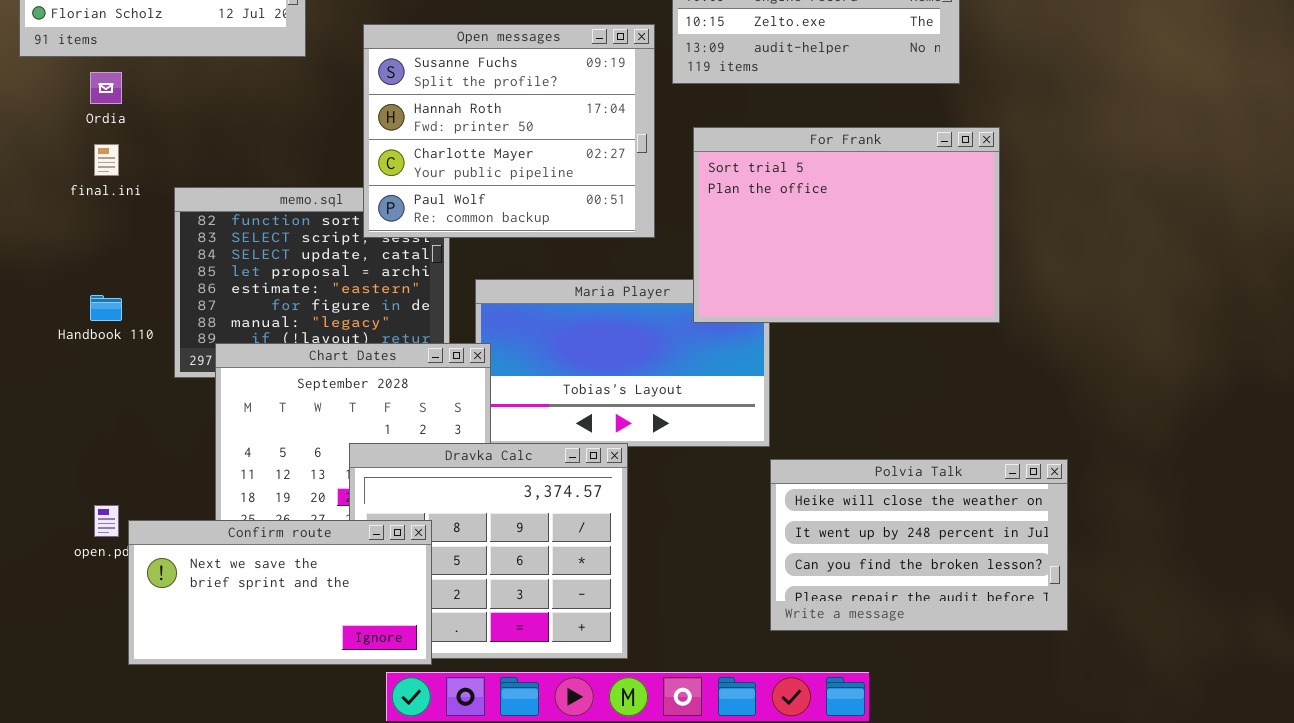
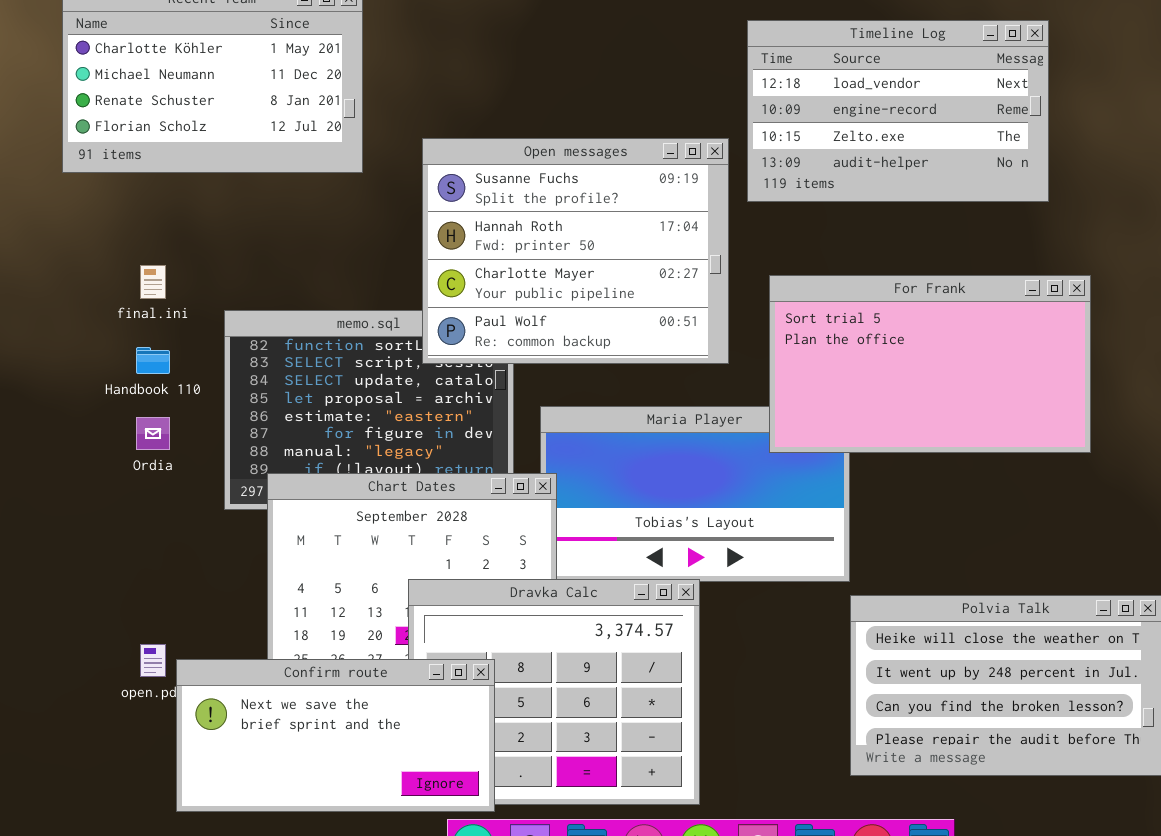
Ordia: [90,72,122,104] -> [136,417,170,450], moved
For Frank: [693,127,1000,323] -> [769,275,1091,453], resized
Handbook 110: [90,295,122,321] -> [136,347,170,374], moved

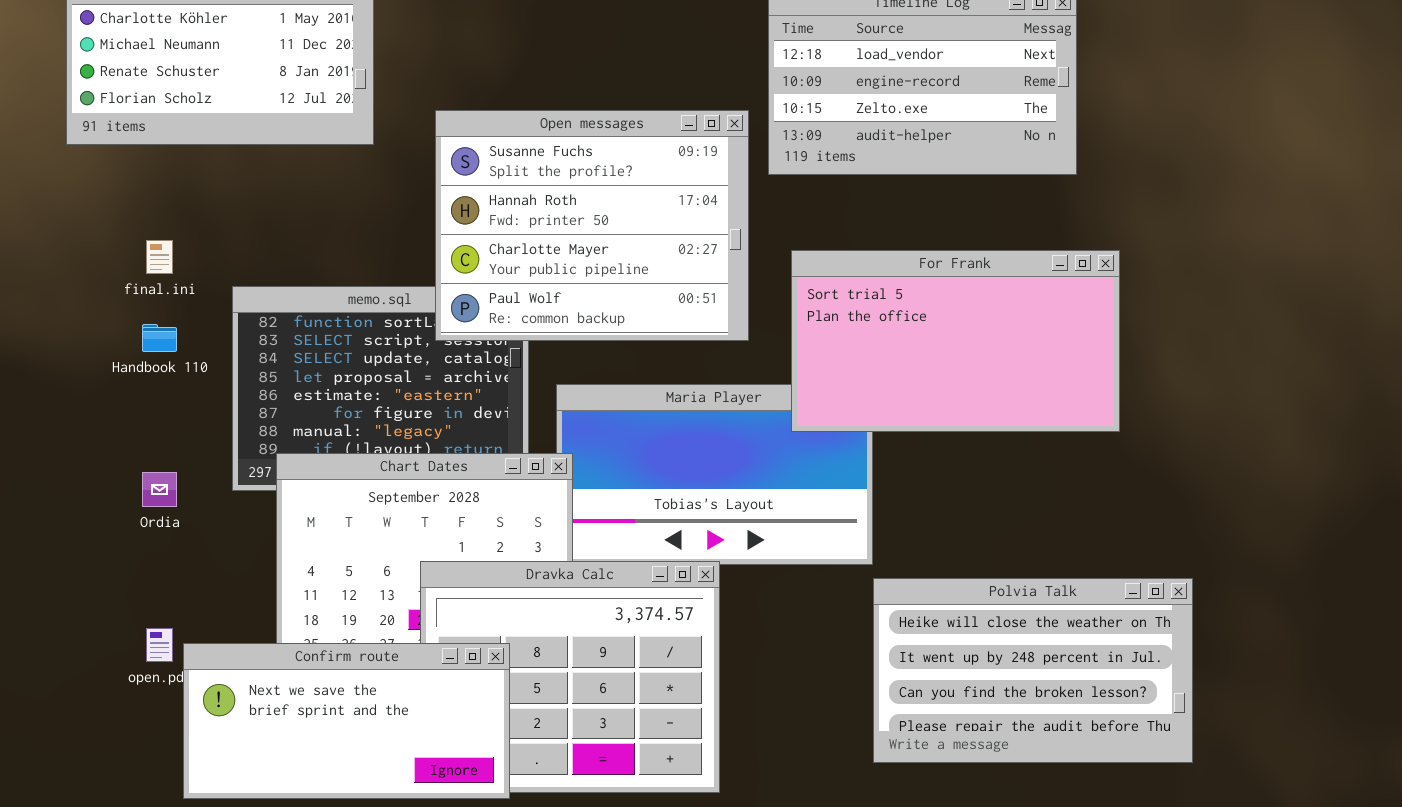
Ordia: [136,417,170,450] -> [142,472,177,507], moved

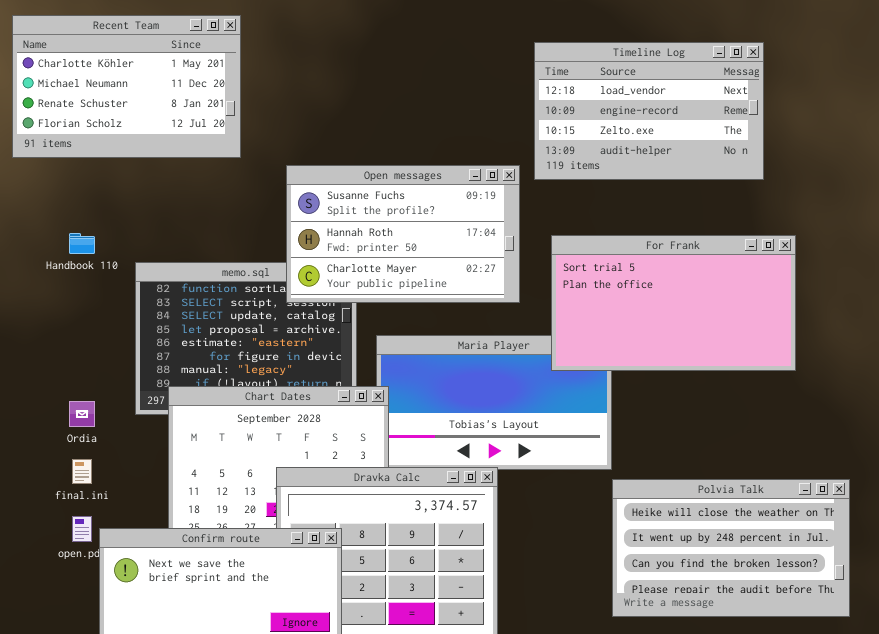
Open messages: [435,110,749,341] -> [286,165,520,303], resized
final.ini: [146,240,173,274] -> [72,459,92,484], moved
Handbook 110: [142,324,177,352] -> [69,233,95,254], moved

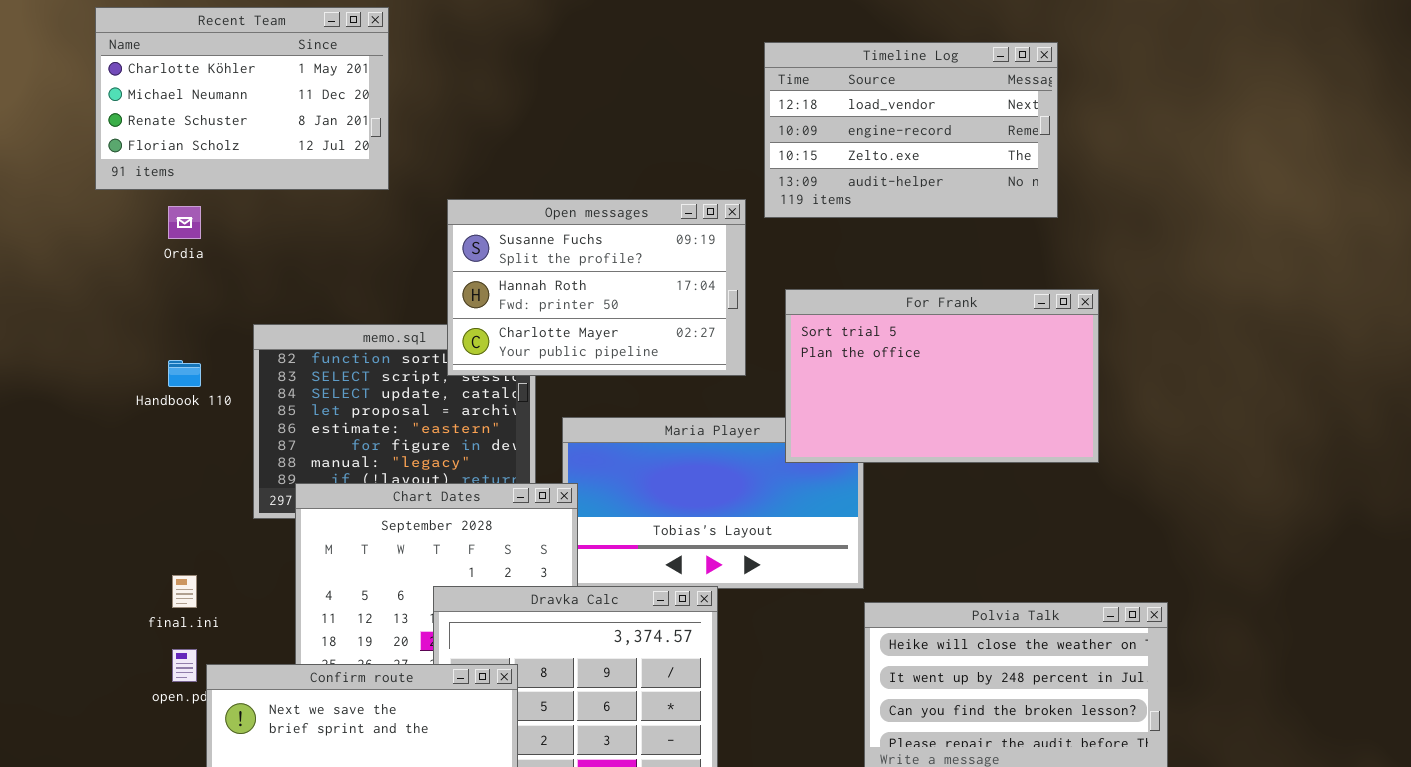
Handbook 110: [69,233,95,254] -> [168,360,201,387], moved
Ordia: [69,401,95,427] -> [168,206,201,239], moved

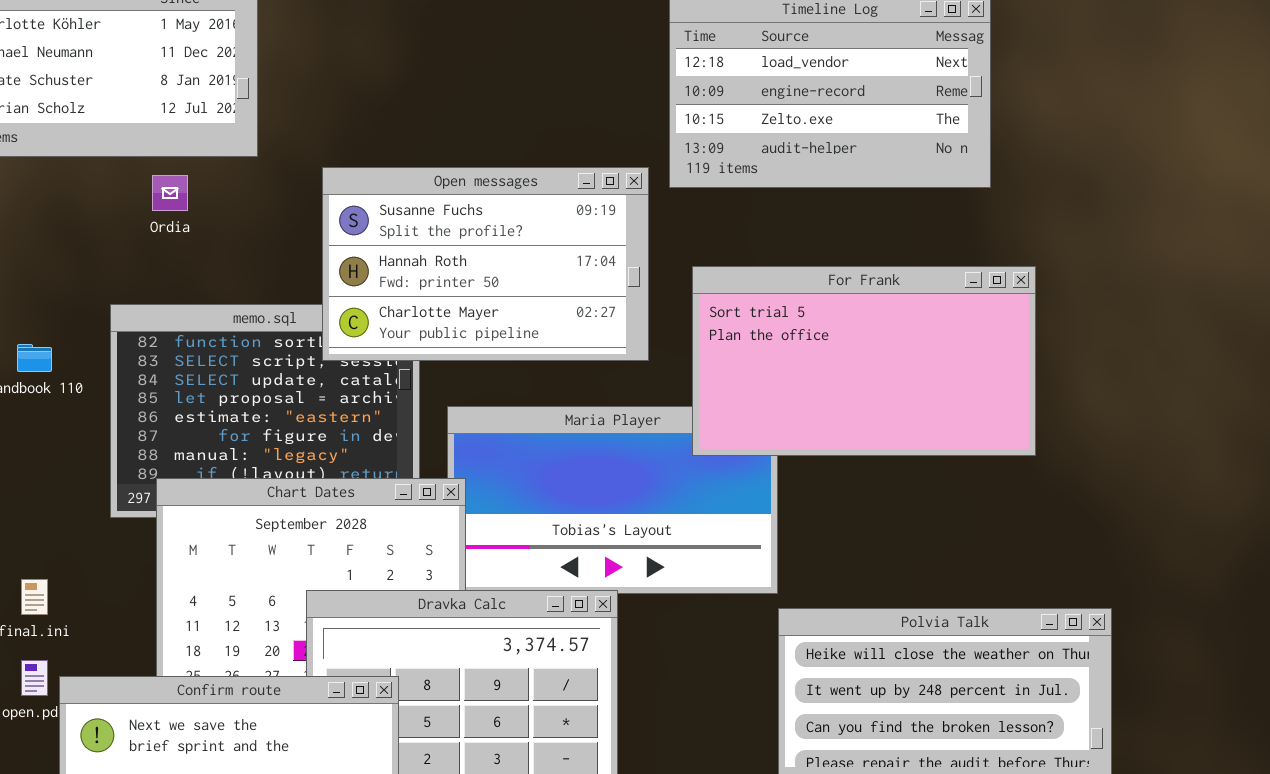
Ordia: [168,206,201,239] -> [152,175,188,211], moved

